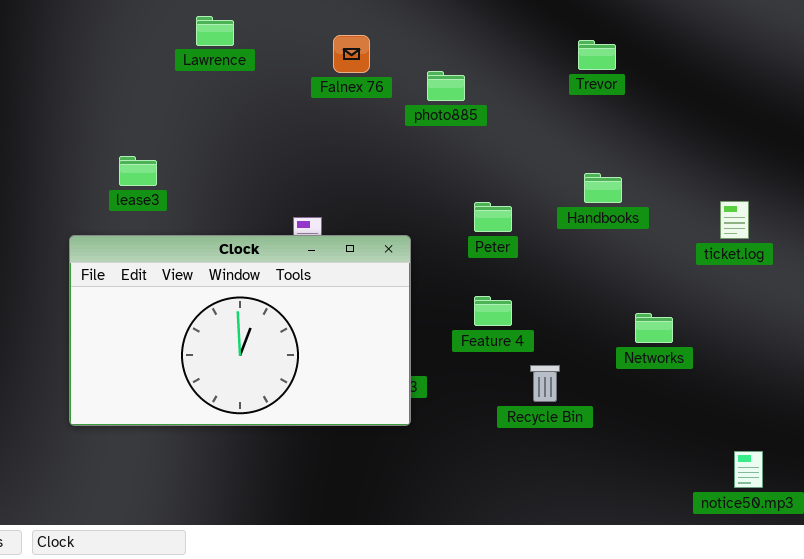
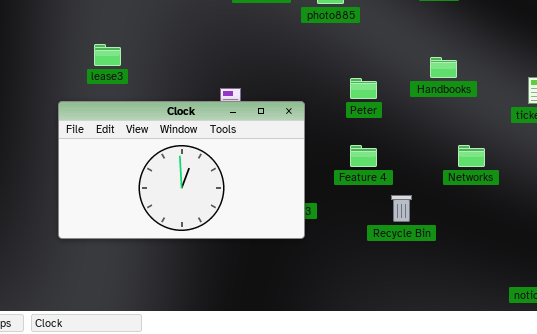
Networks: [635,313,673,343] -> [458,145,485,167], moved

